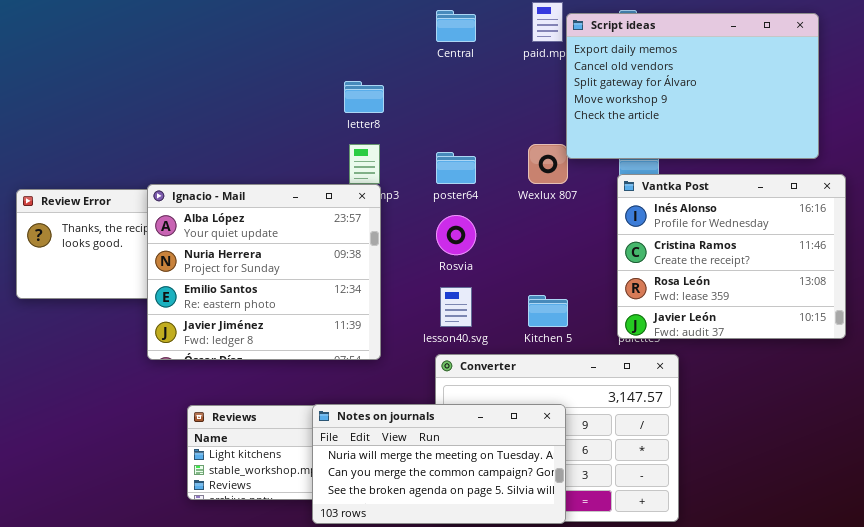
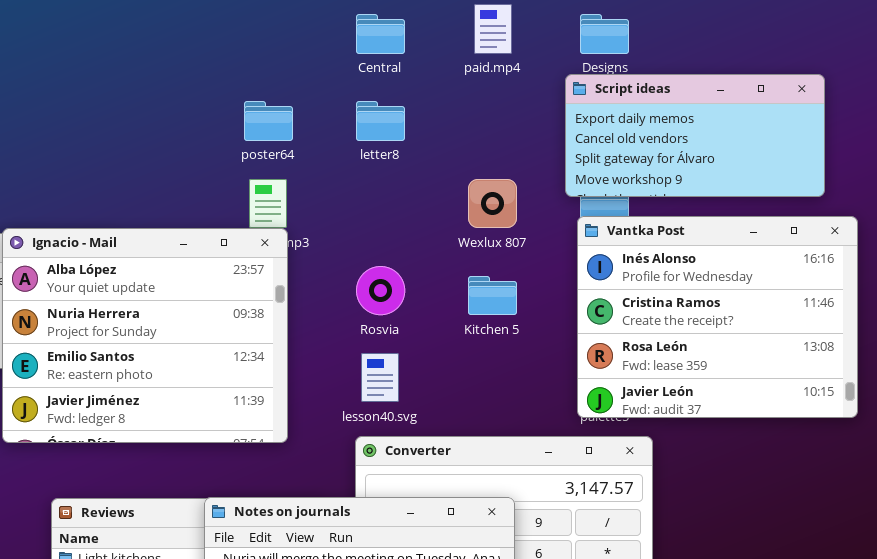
Script ideas: [566,13,819,159] -> [565,74,825,197], resized
letter8: [344,81,384,113] -> [356,101,405,141], moved
poster64: [436,152,476,184] -> [244,101,293,141], moved
Kitchen 5: [528,295,568,327] -> [468,276,517,315], moved

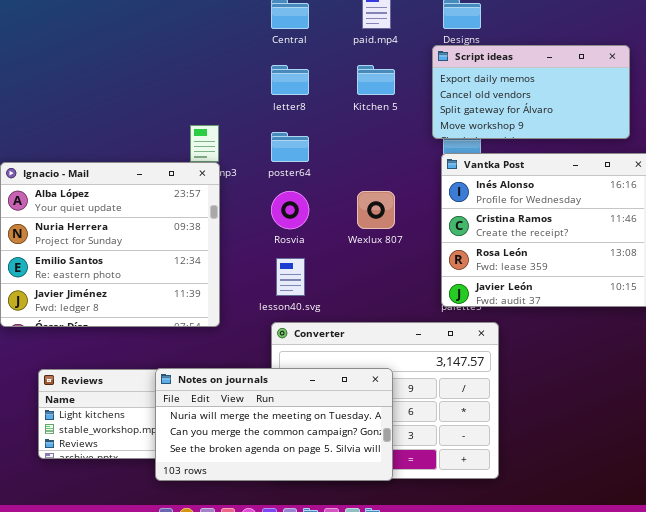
poster64: [244,101,293,141] -> [271,132,309,162], moved
Wexlux 807: [468,179,517,228] -> [357,191,395,229], moved
Kitchen 5: [468,276,517,315] -> [357,65,395,95], moved

